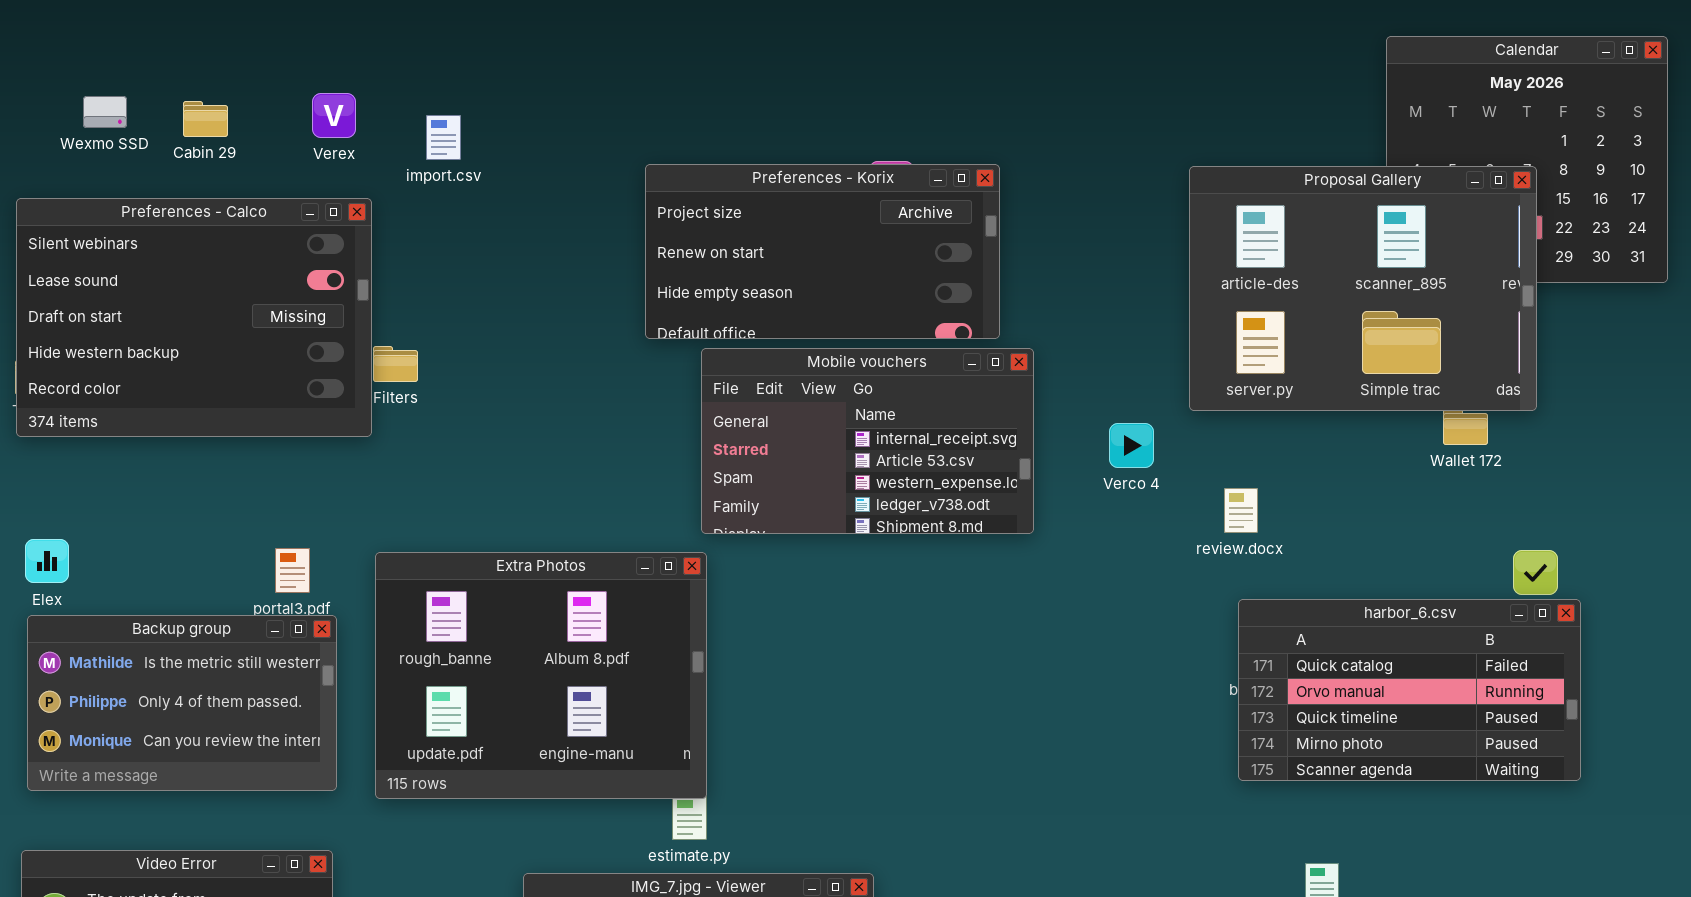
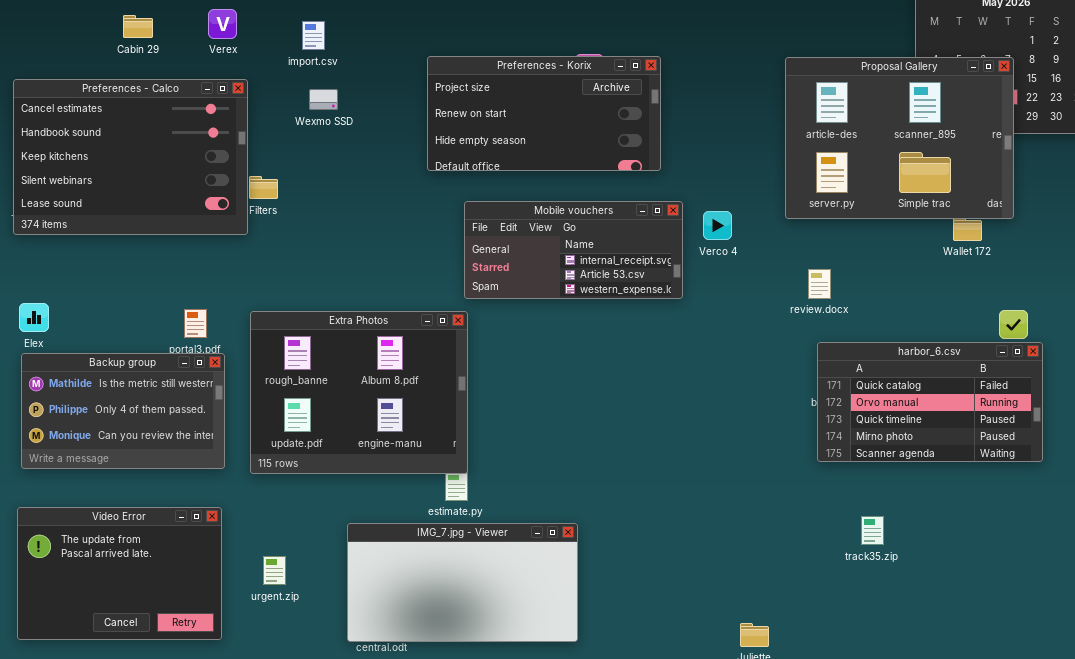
Wexmo SSD: [83,96,127,128] -> [309,89,338,110], moved
import.csv: [426,115,461,160] -> [302,21,325,50], moved
Preferences - Calco: [16,198,372,437] -> [13,79,248,235], scrolled up 3 rows
Mobile vouchers: [701,348,1034,534] -> [464,201,683,299], resized
Verco 4: [1109,423,1154,468] -> [703,211,732,240], moved

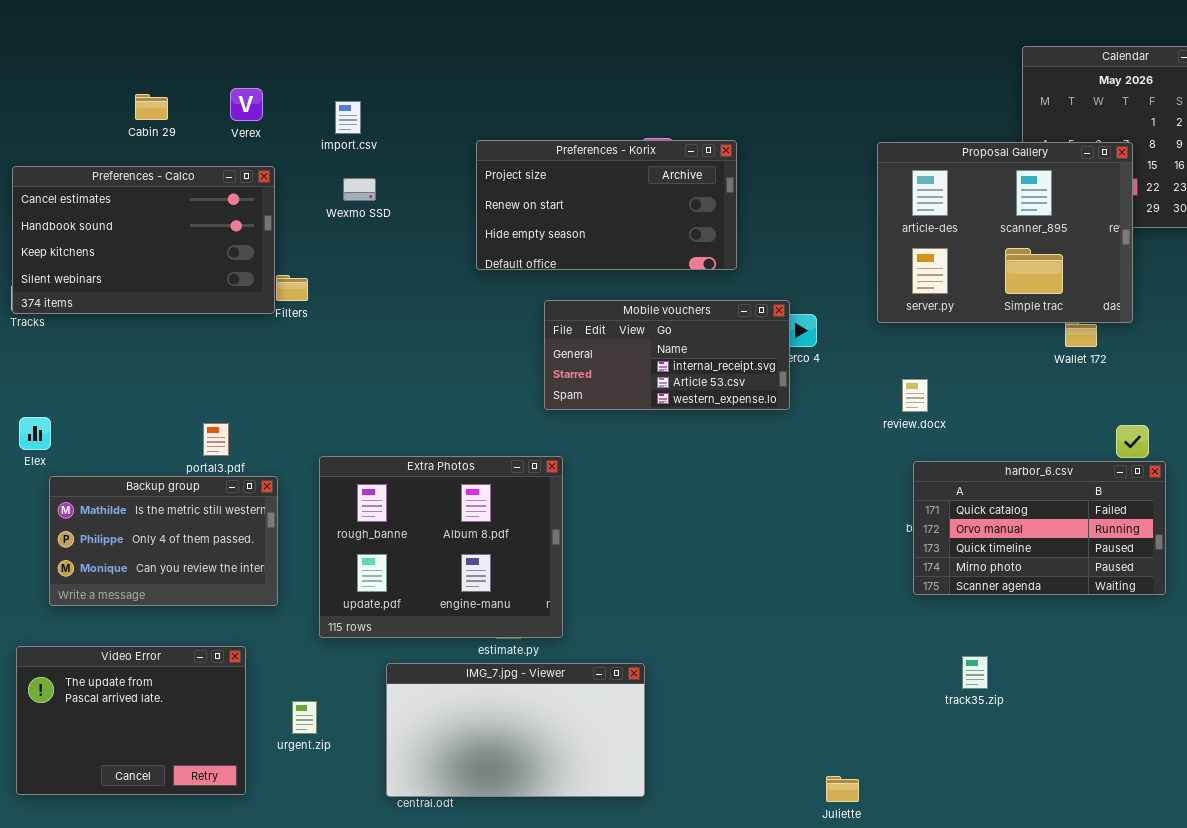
Preferences - Calco: [13,79,248,235] -> [12,166,275,314], resized
Mobile vouchers: [464,201,683,299] -> [544,300,790,410], moved
Extra Photos: [250,311,468,474] -> [319,456,563,638], moved
Backup group: [21,353,225,469] -> [49,476,278,606], moved

